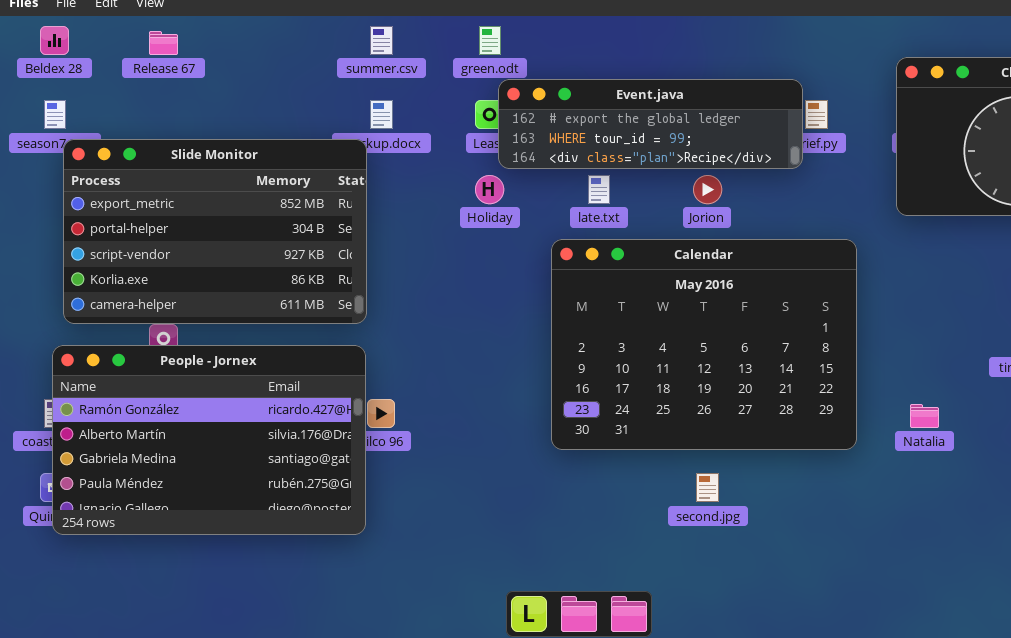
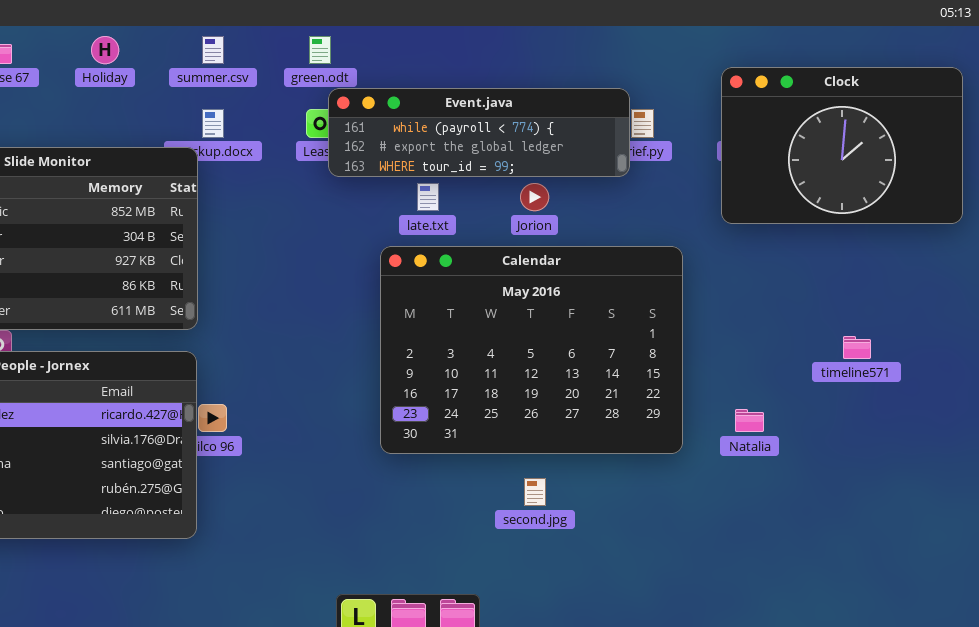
Event.java: [498,79,803,169] -> [328,88,630,177], scrolled up 1 row
Holiday: [475,175,504,204] -> [91,36,119,64], moved

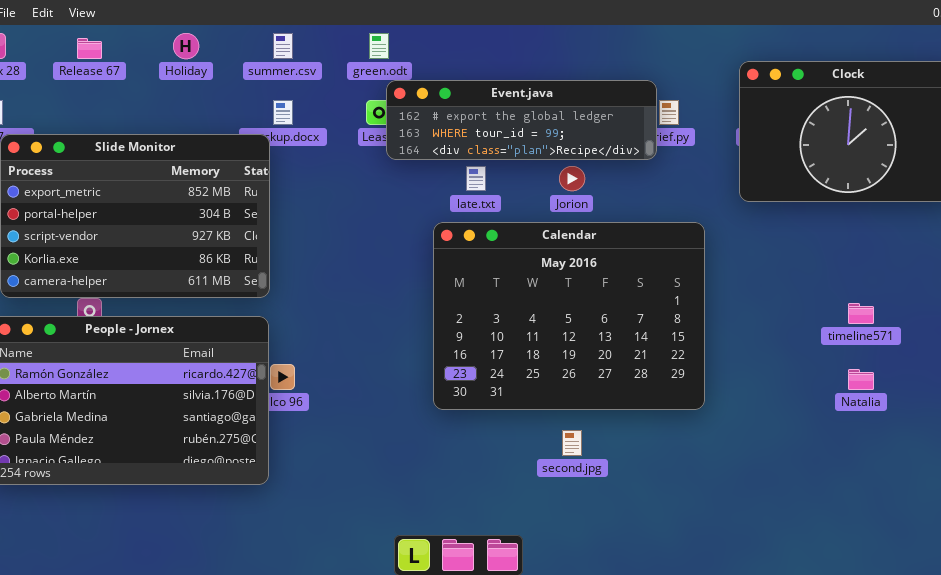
Event.java: [328,88,630,177] -> [386,80,657,160], scrolled down 1 row
Natalia: [735,409,764,432] -> [848,369,874,390], moved

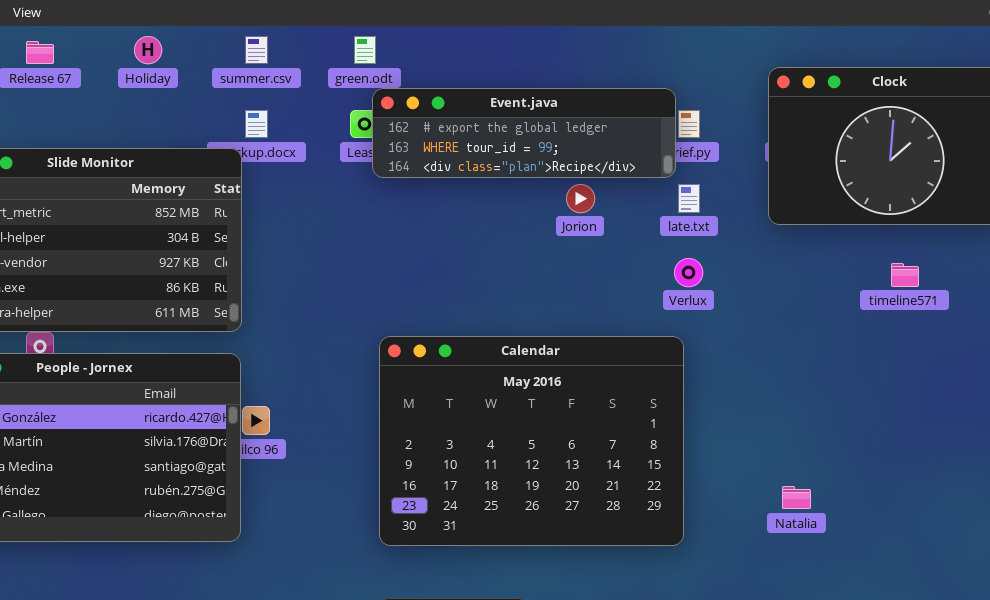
late.txt: [466,166,486,191] -> [678,184,700,213], moved
Calendar: [433,222,705,410] -> [379,336,684,546], moved
timeline571: [848,303,874,324] -> [891,263,919,287], moved
Natalia: [848,369,874,390] -> [782,486,811,509], moved

